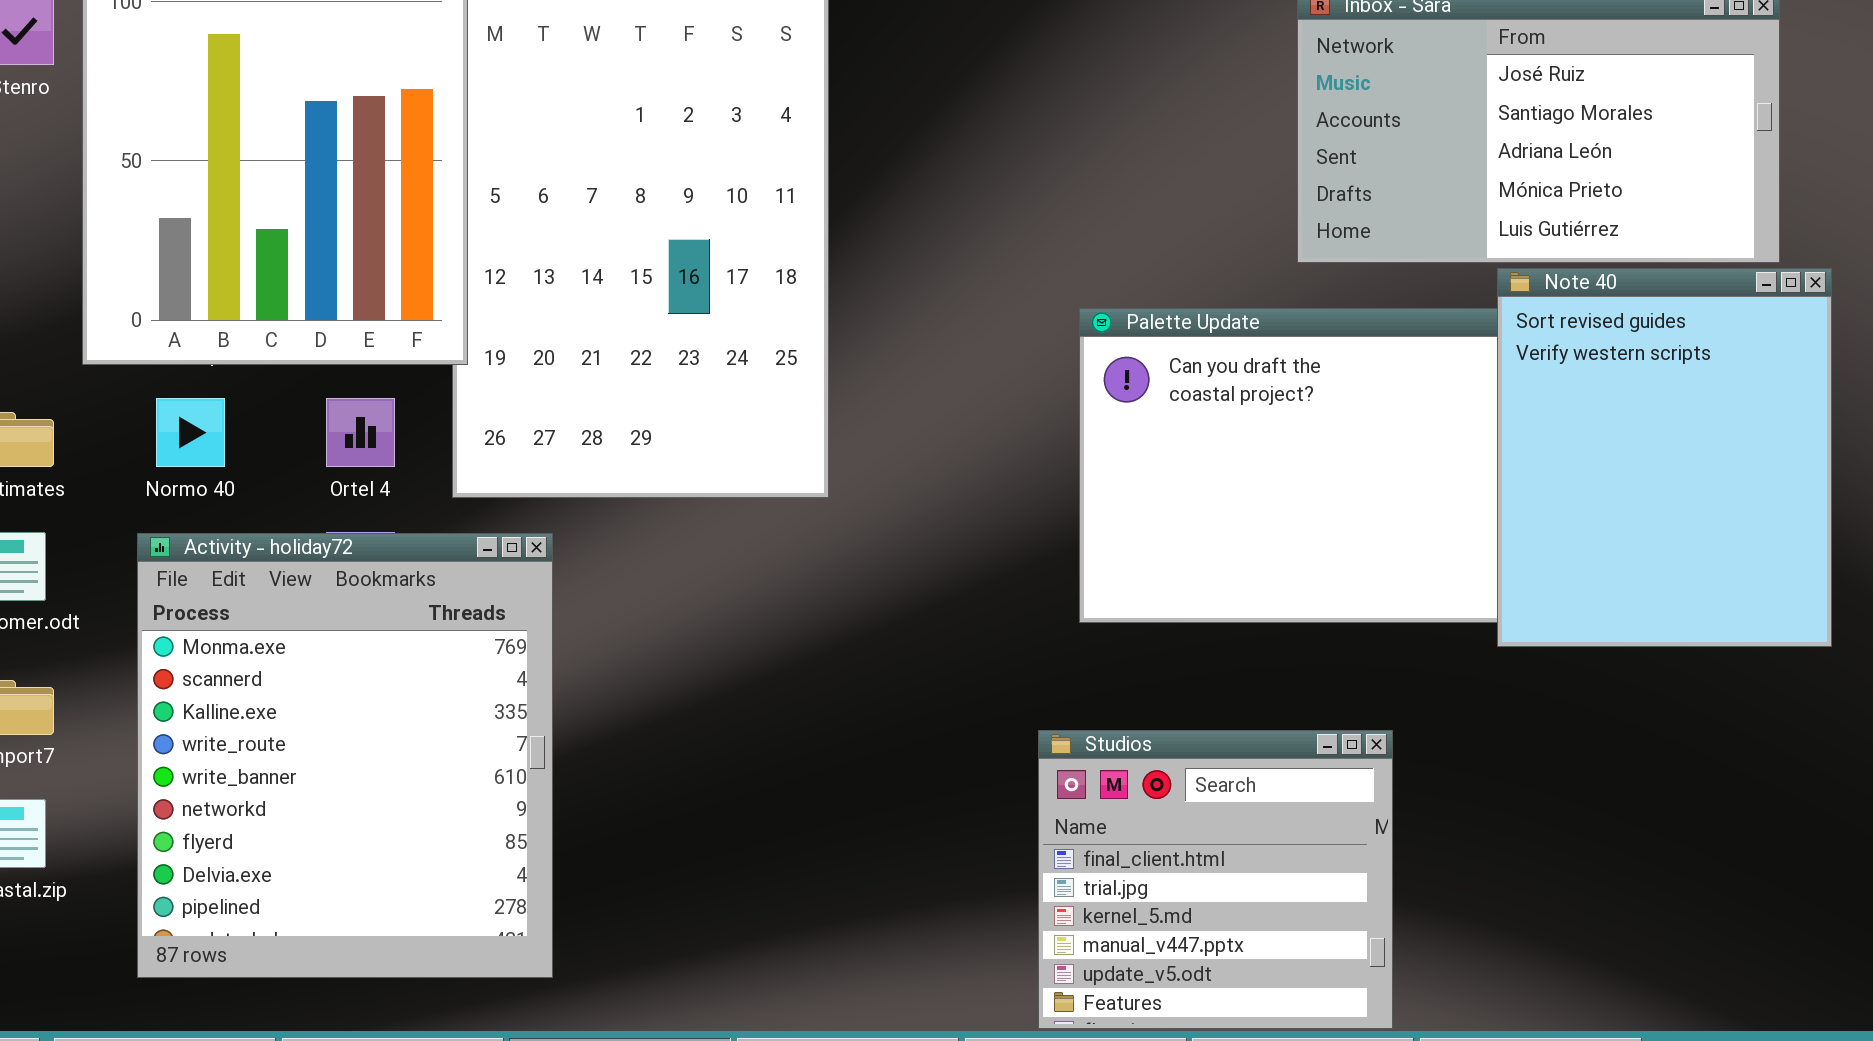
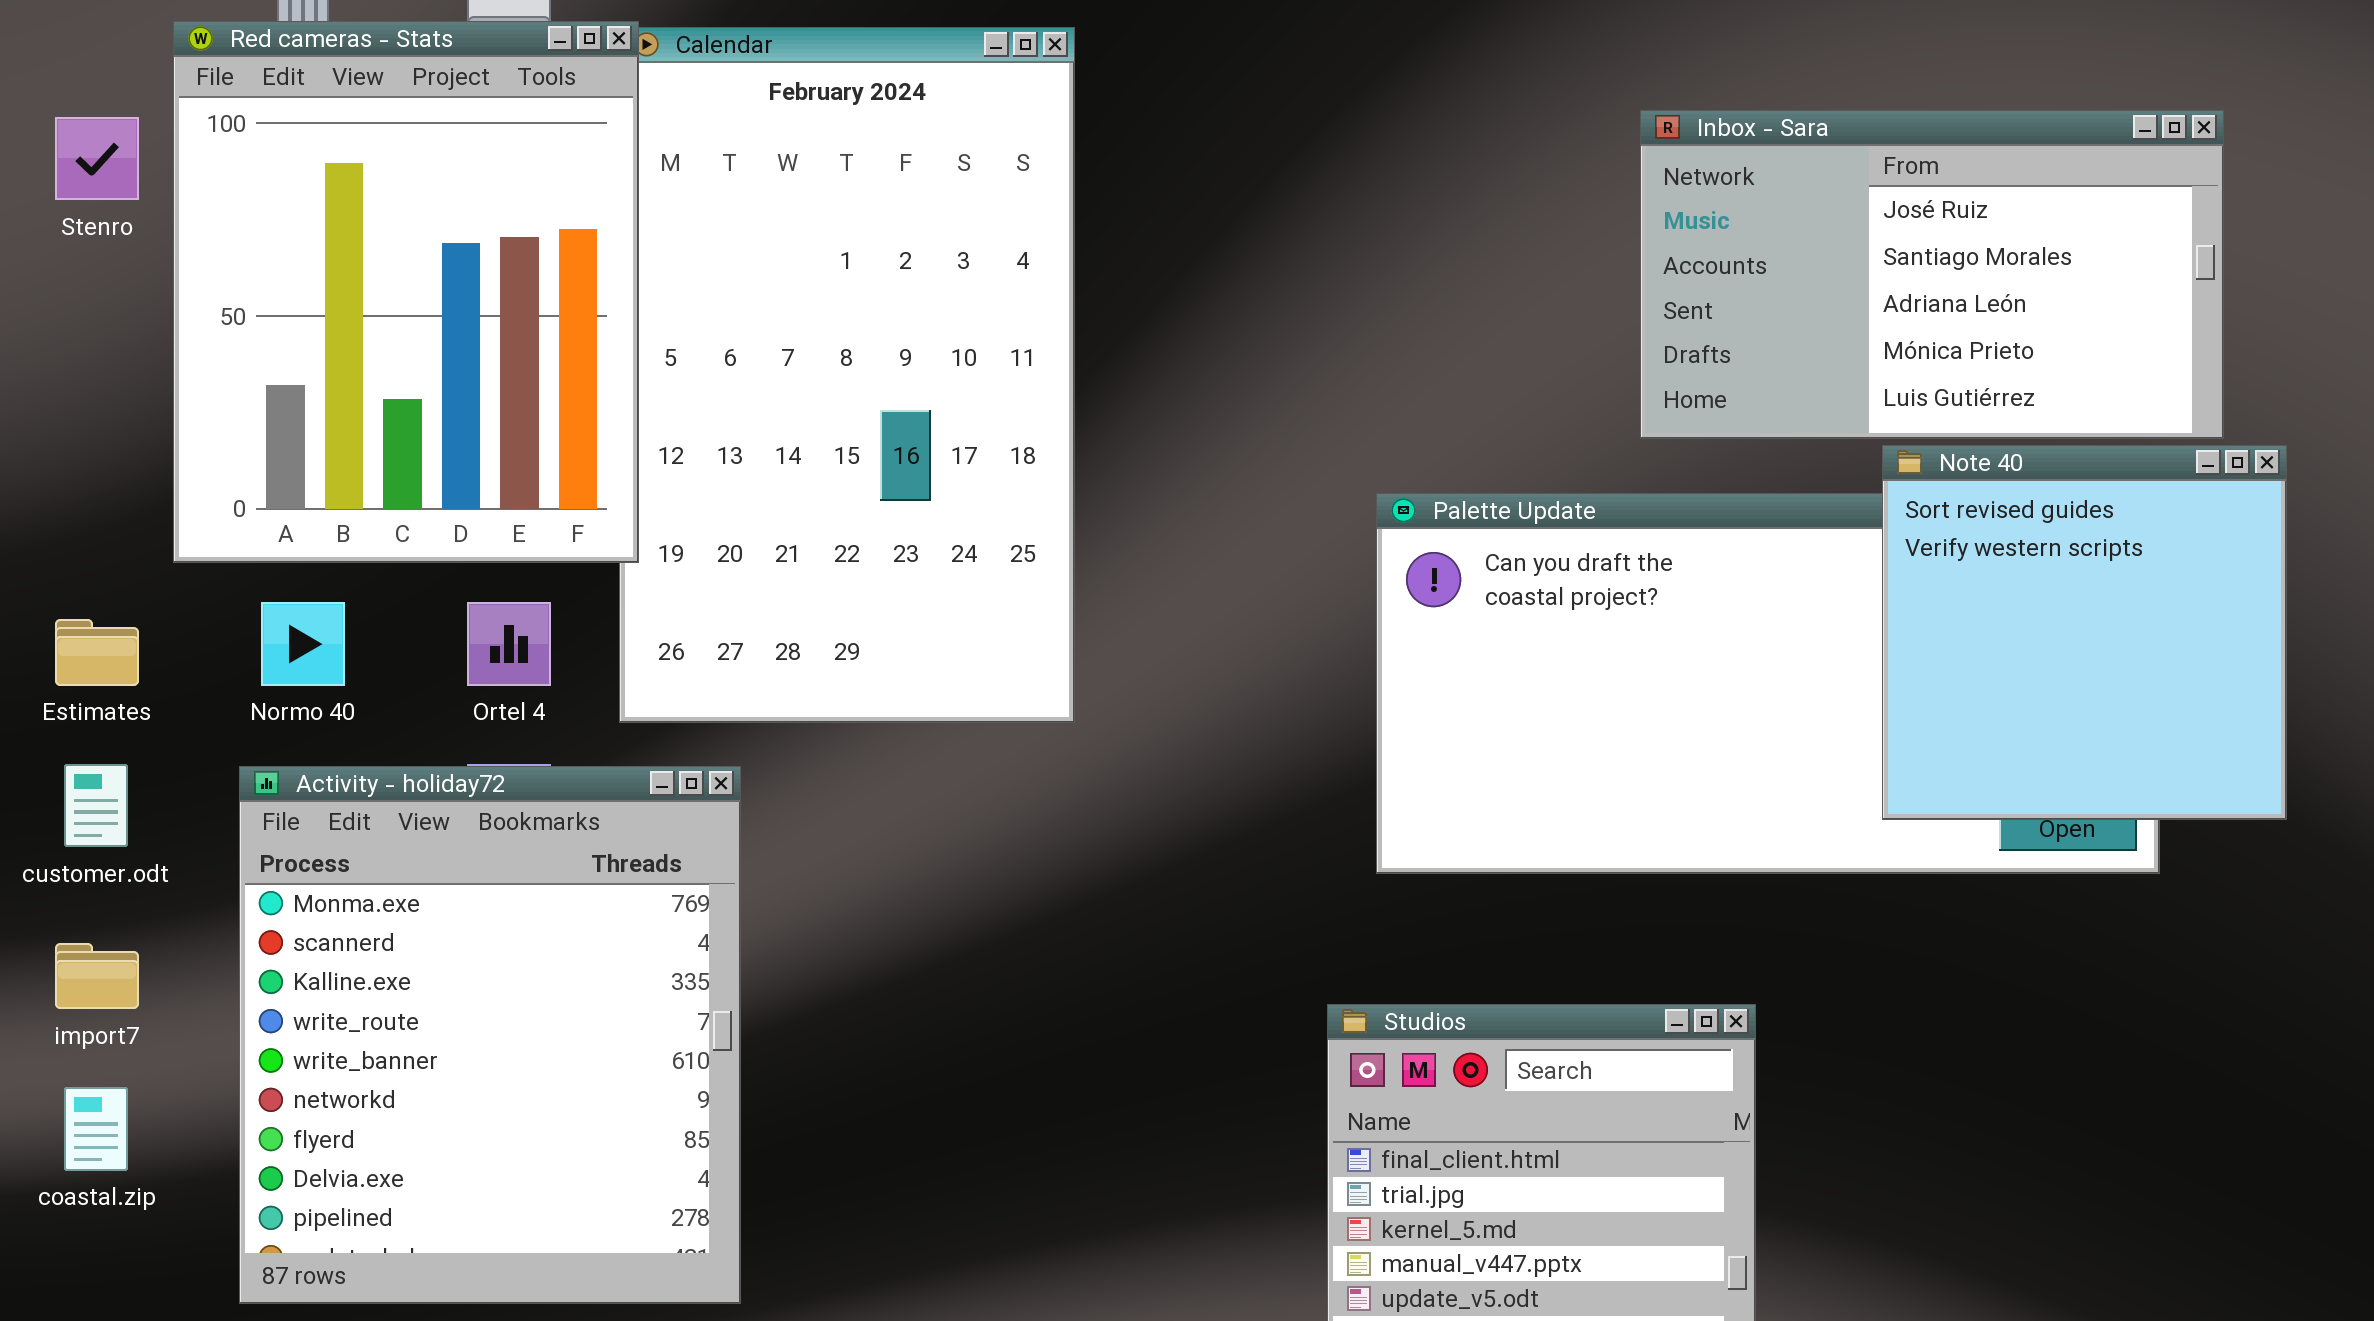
Note 40: [1497,268,1832,647] -> [1882,445,2287,820], resized

